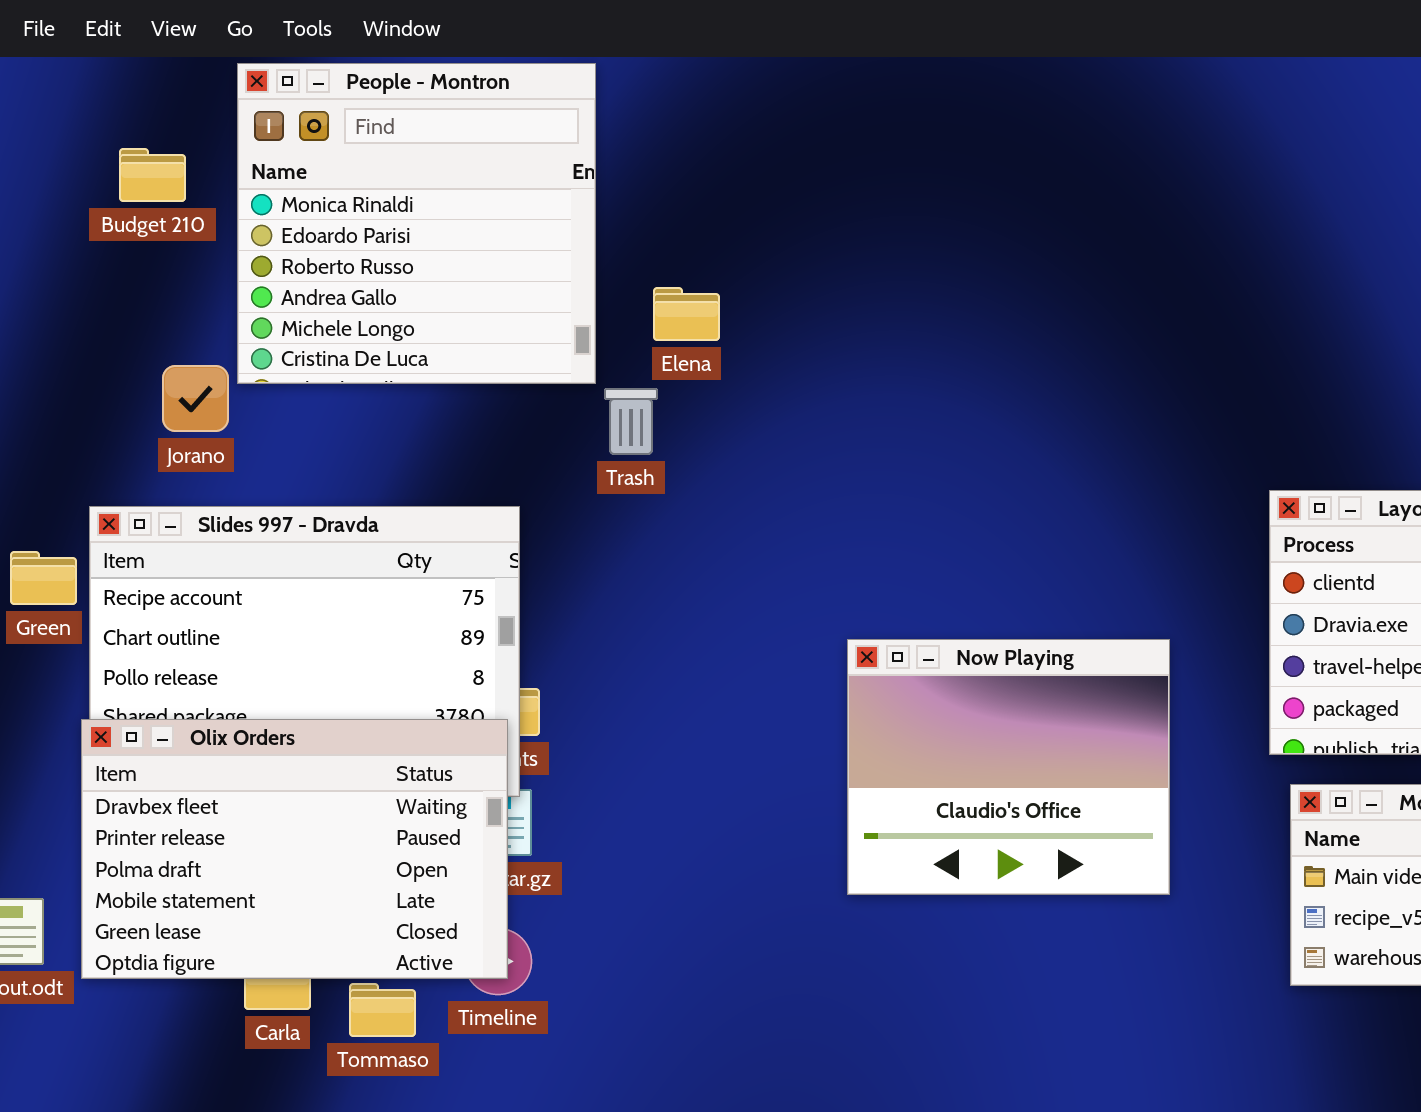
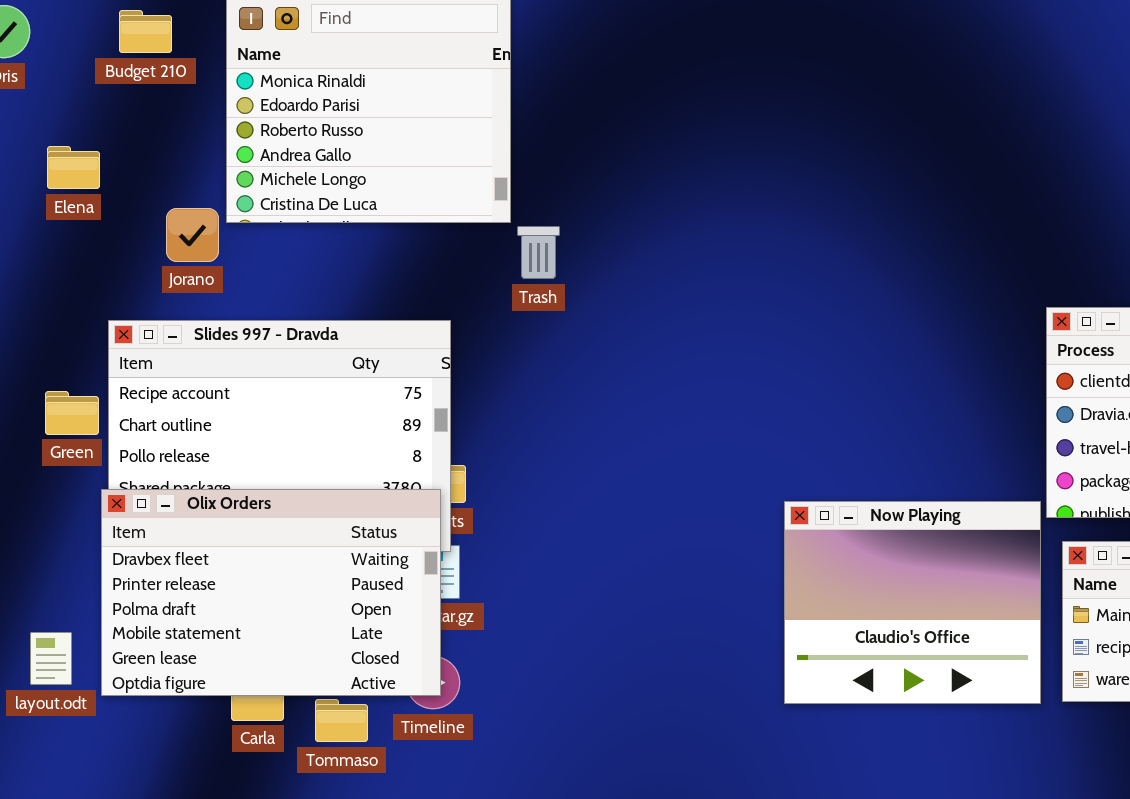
Budget 210: [119,148,186,202] -> [119,10,172,53], moved
Elena: [653,287,720,341] -> [47,146,100,189], moved
Green: [10,551,77,605] -> [45,391,99,435], moved
Now Playing: [847,639,1170,895] -> [784,501,1041,704], moved

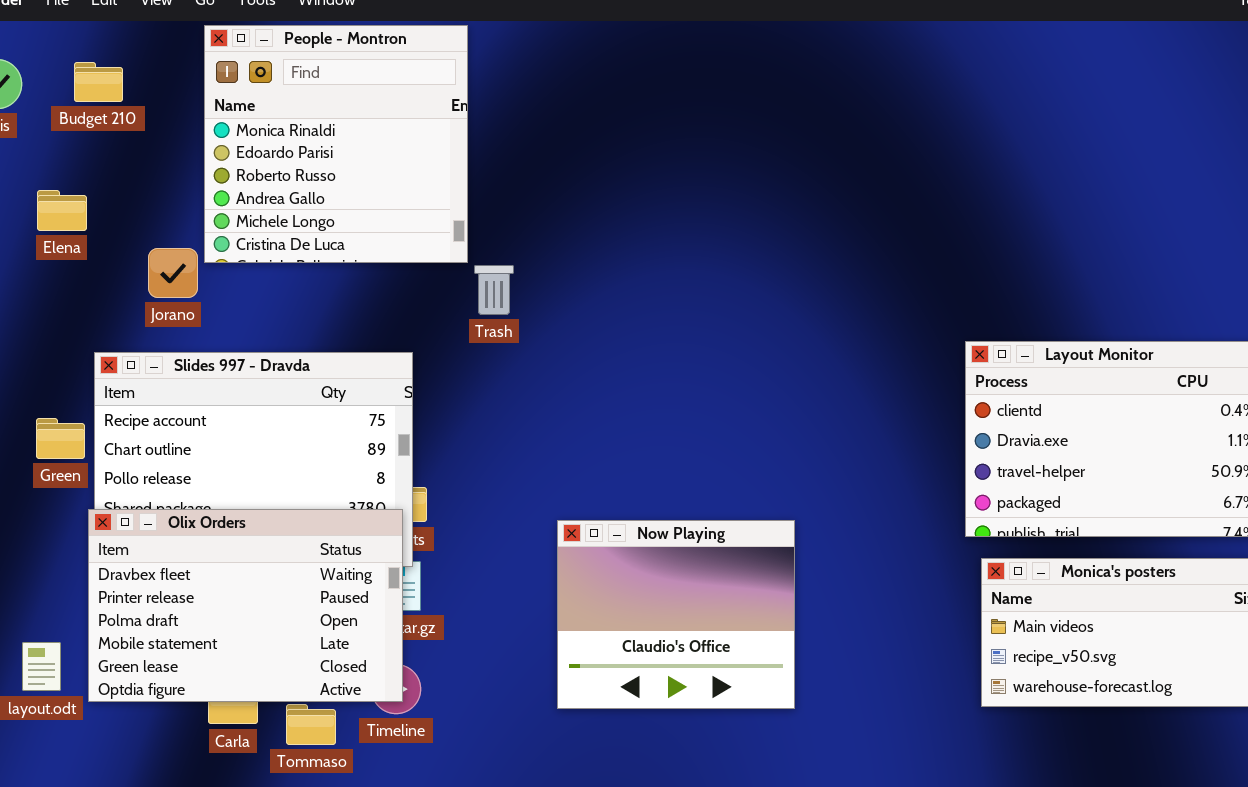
Budget 210: [119,10,172,53] -> [74,62,123,102], moved
Now Playing: [784,501,1041,704] -> [557,520,795,709], moved

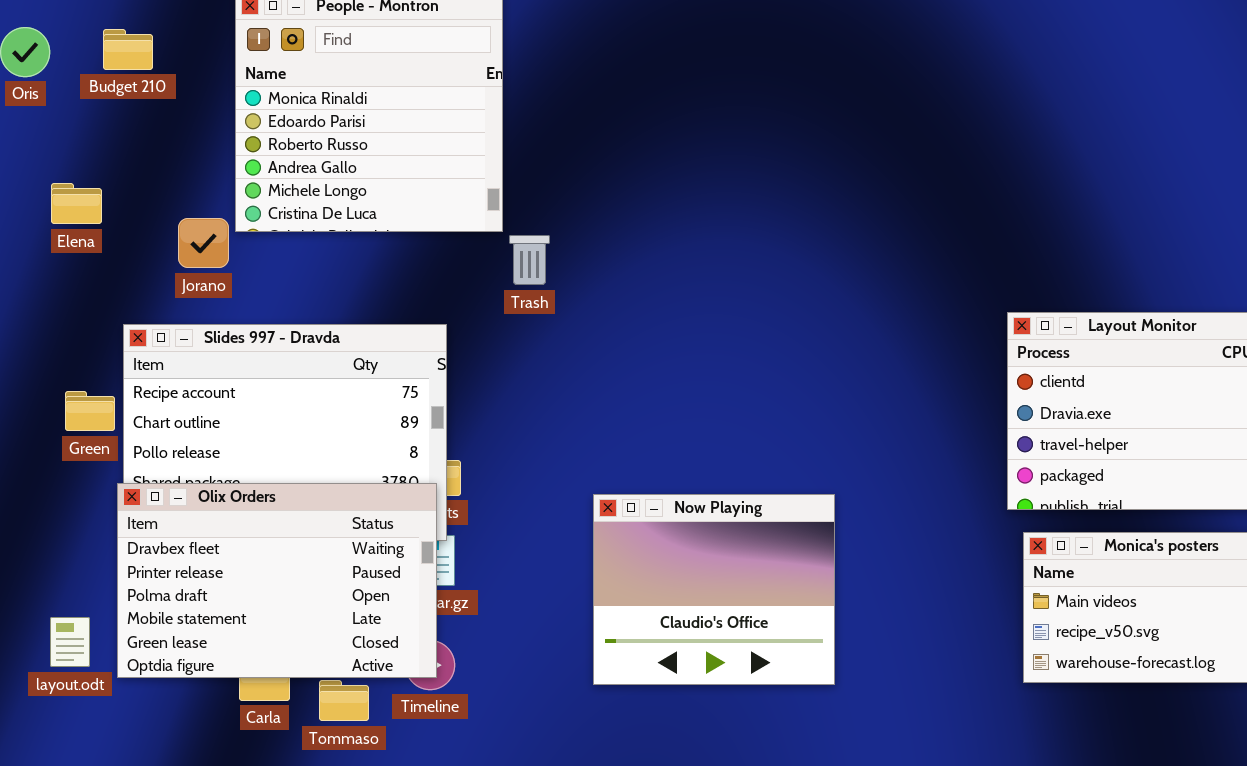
Elena: [37,190,87,231] -> [51,183,102,224], moved

